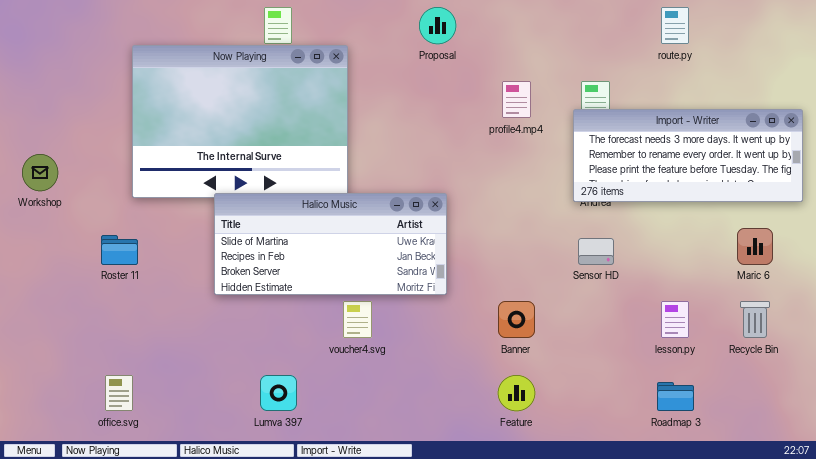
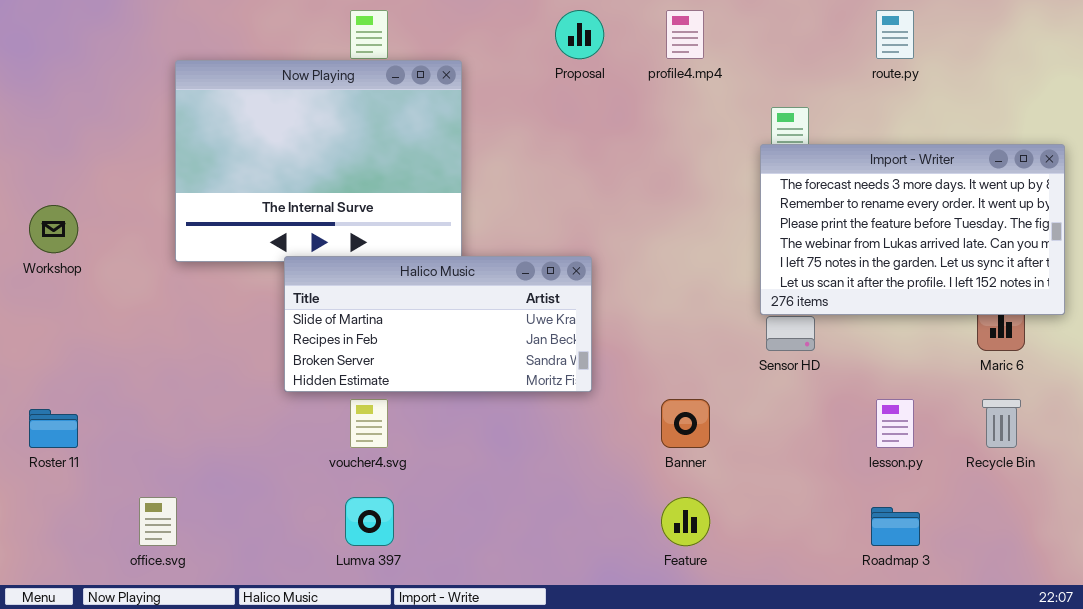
profile4.mp4: [502,81,531,118] -> [666,10,704,59], moved
Import - Writer: [573,109,803,202] -> [760,144,1065,315], resized
Roster 11: [101,235,138,265] -> [29,409,78,448], moved
voucher4.svg: [343,301,372,338] -> [350,399,388,448], moved

